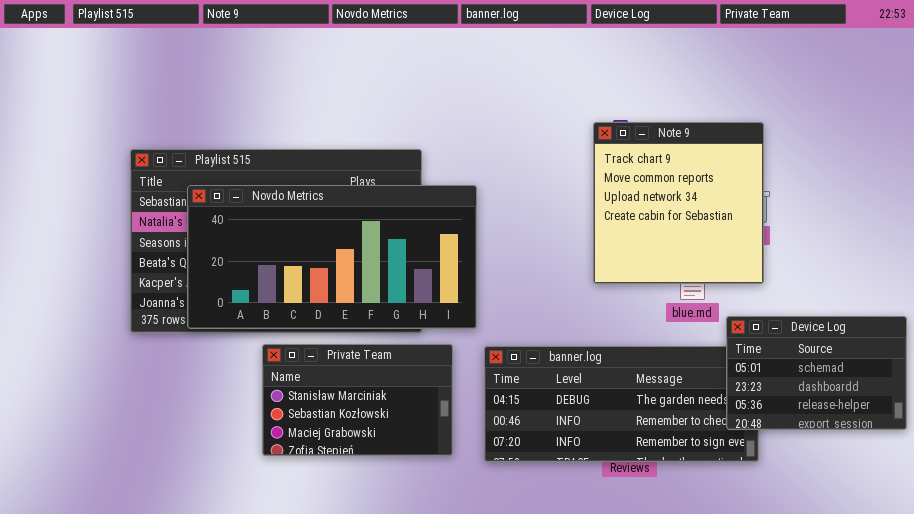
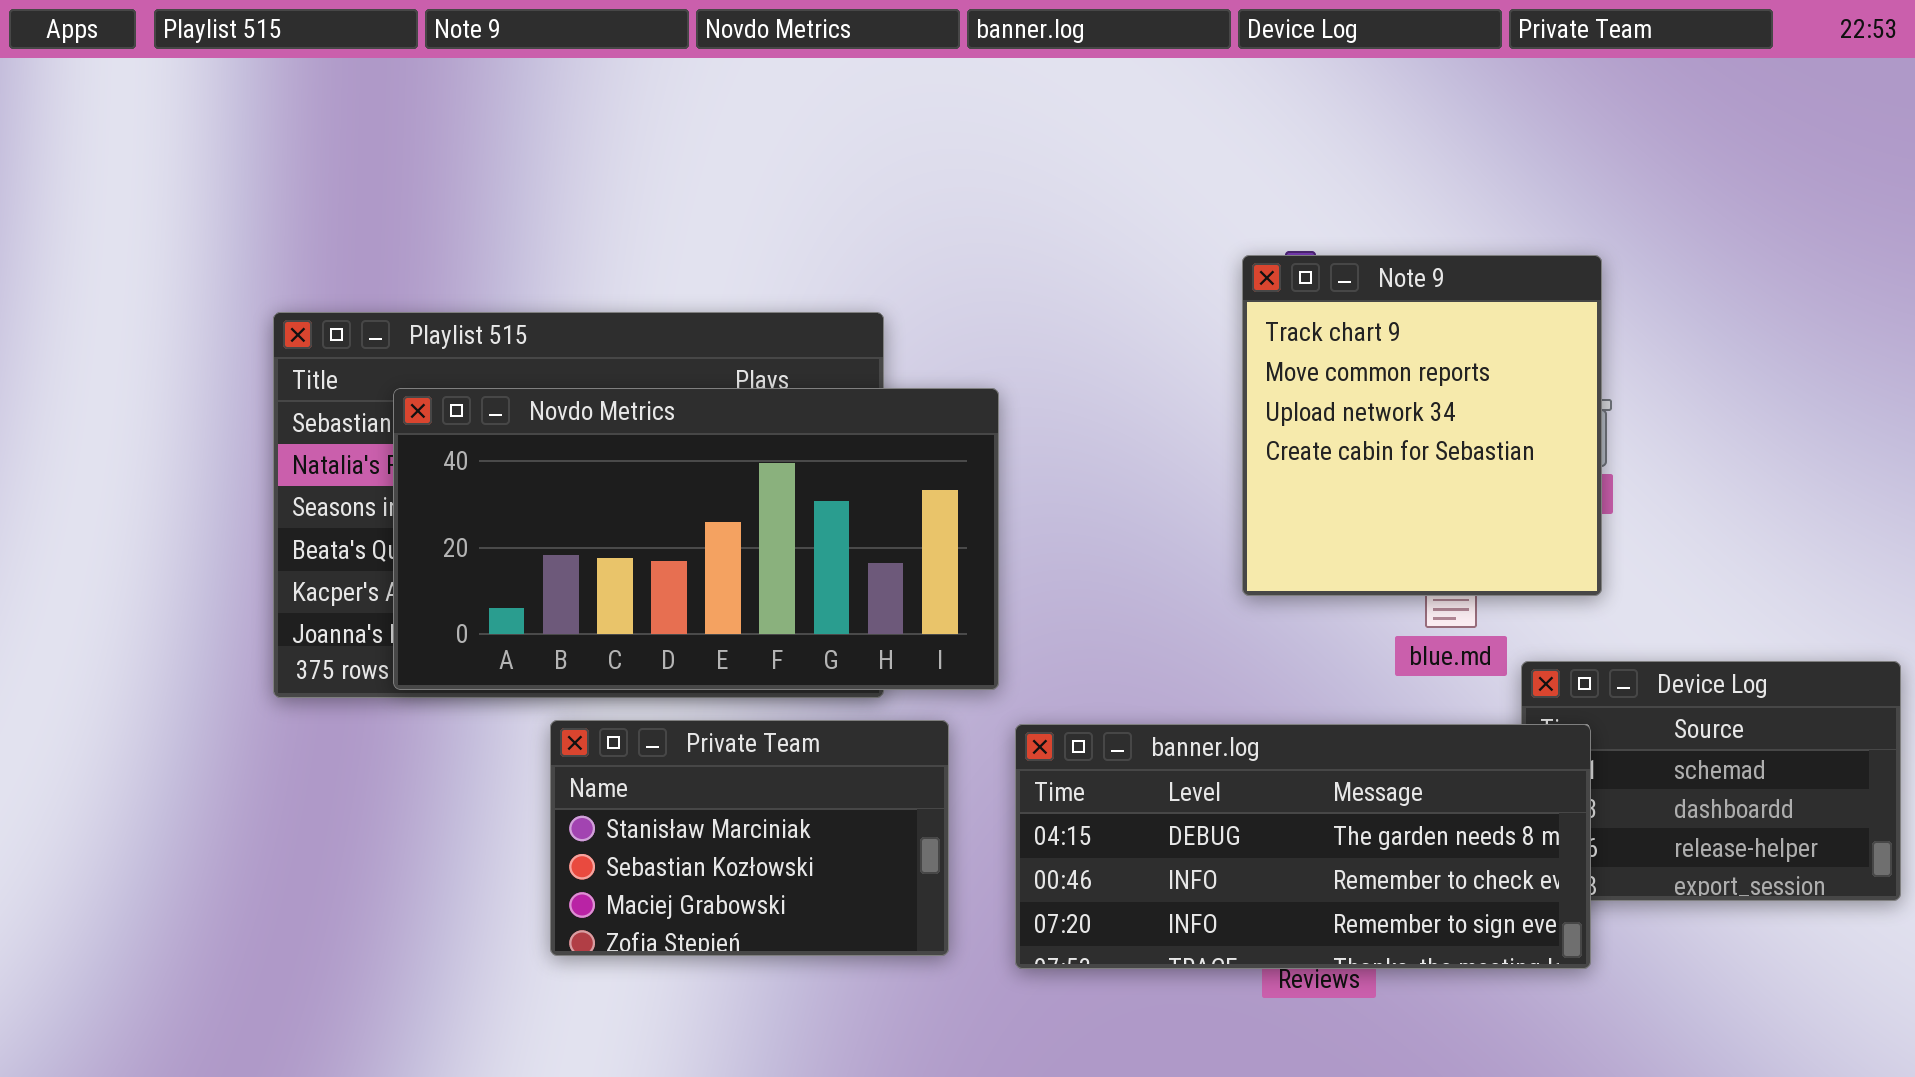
banner.log: [484,346,759,462] -> [1015,724,1591,969], raised

